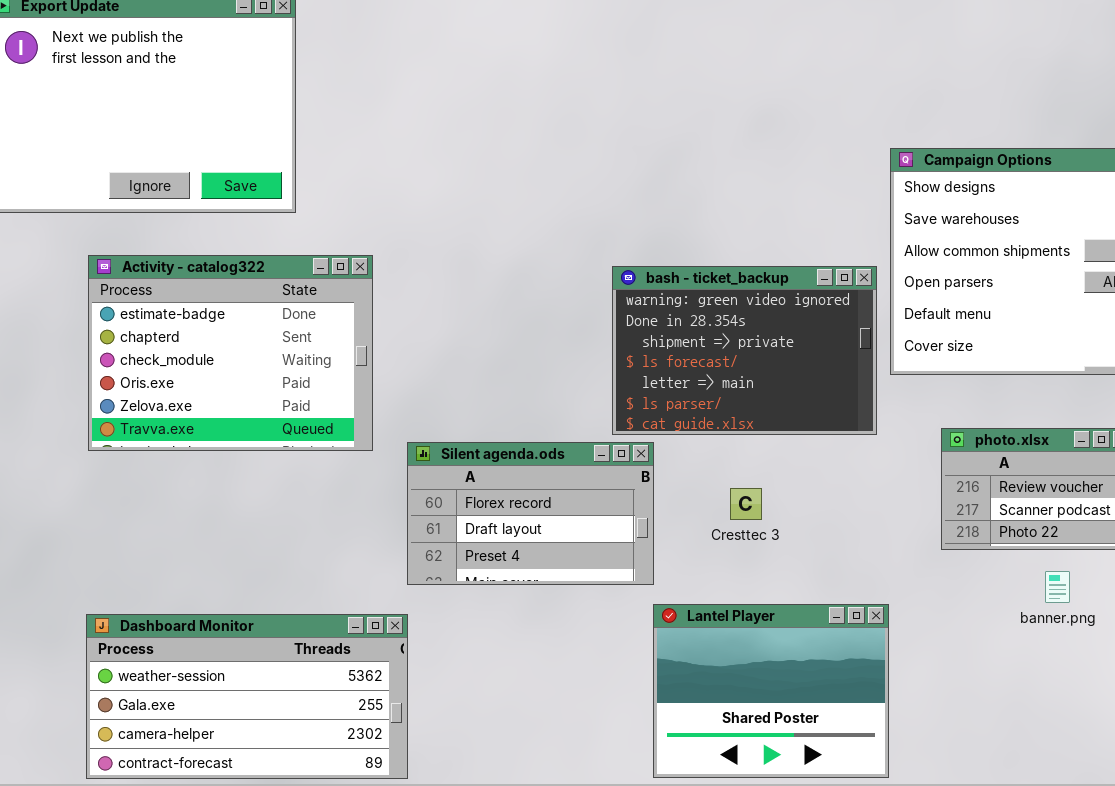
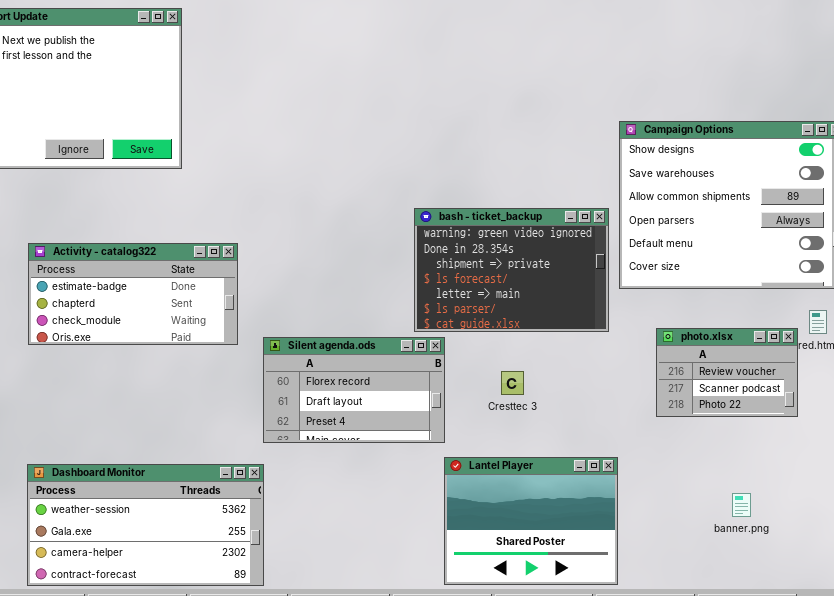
Activity - catalog322: [88,255,373,451] -> [28,243,238,345], resized
banner.png: [1045,571,1070,603] -> [732,493,751,517], moved

